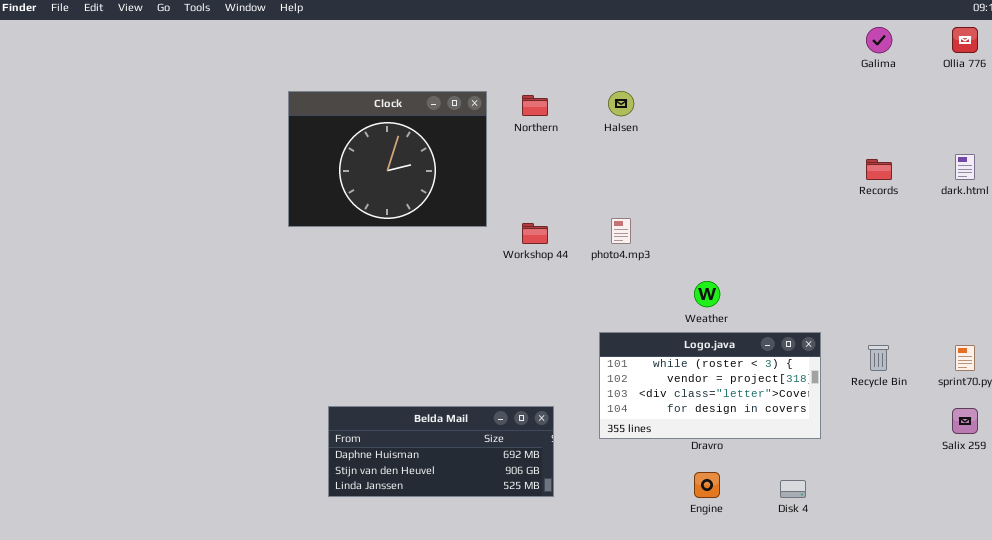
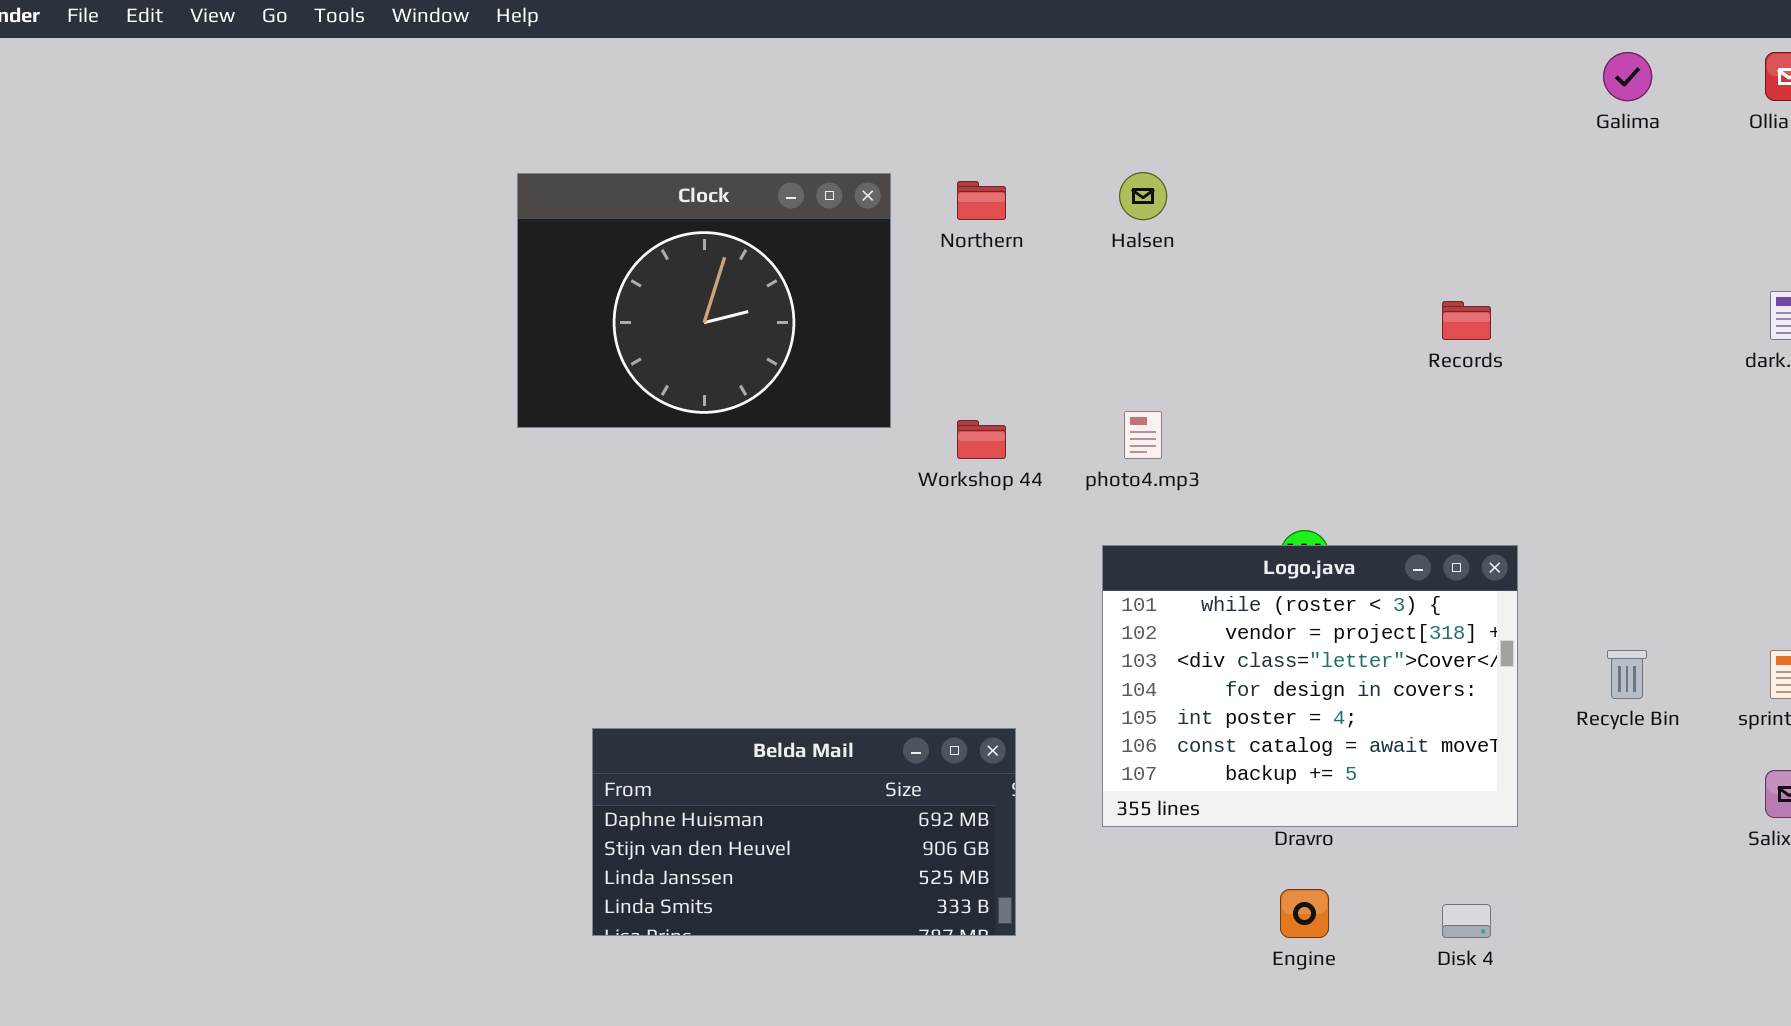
Records: [866,159,892,180] -> [1442,301,1491,340], moved
Logo.java: [599,332,821,439] -> [1102,545,1518,827], resized
Belda Mail: [328,406,554,497] -> [592,728,1016,936], resized

